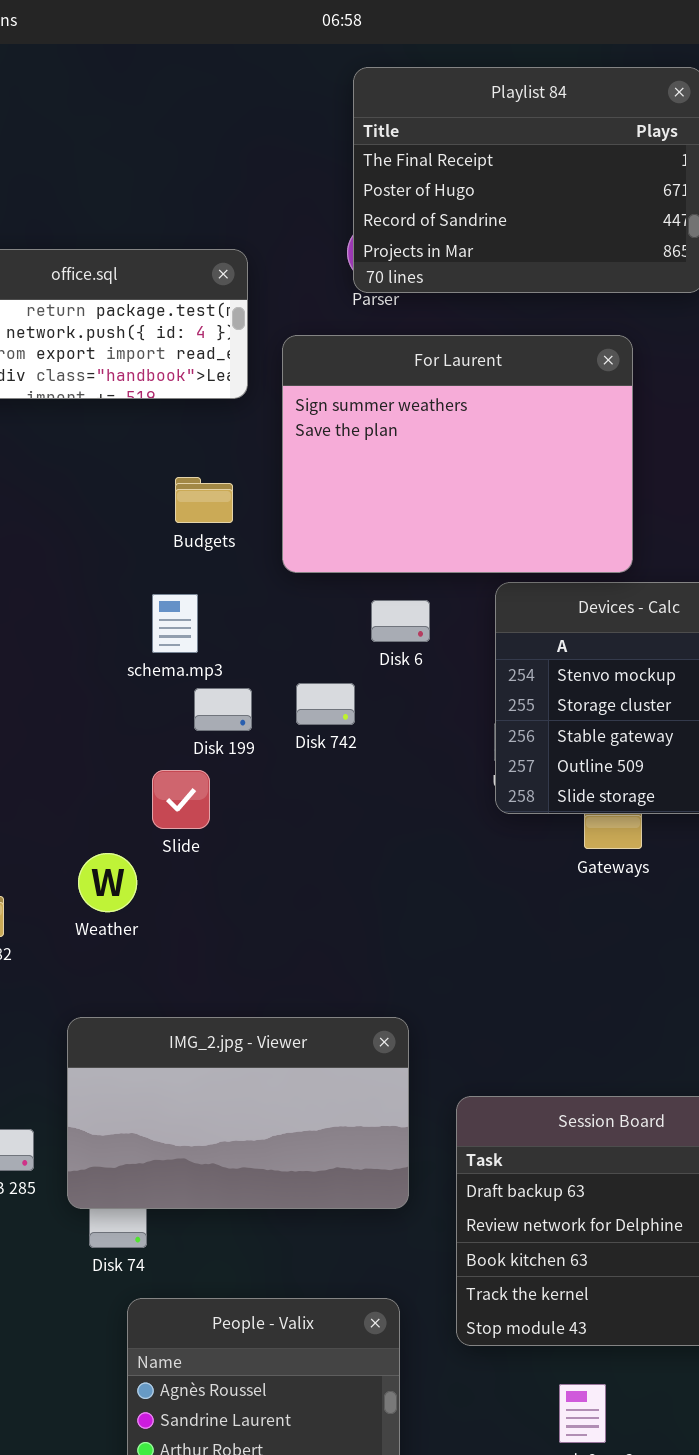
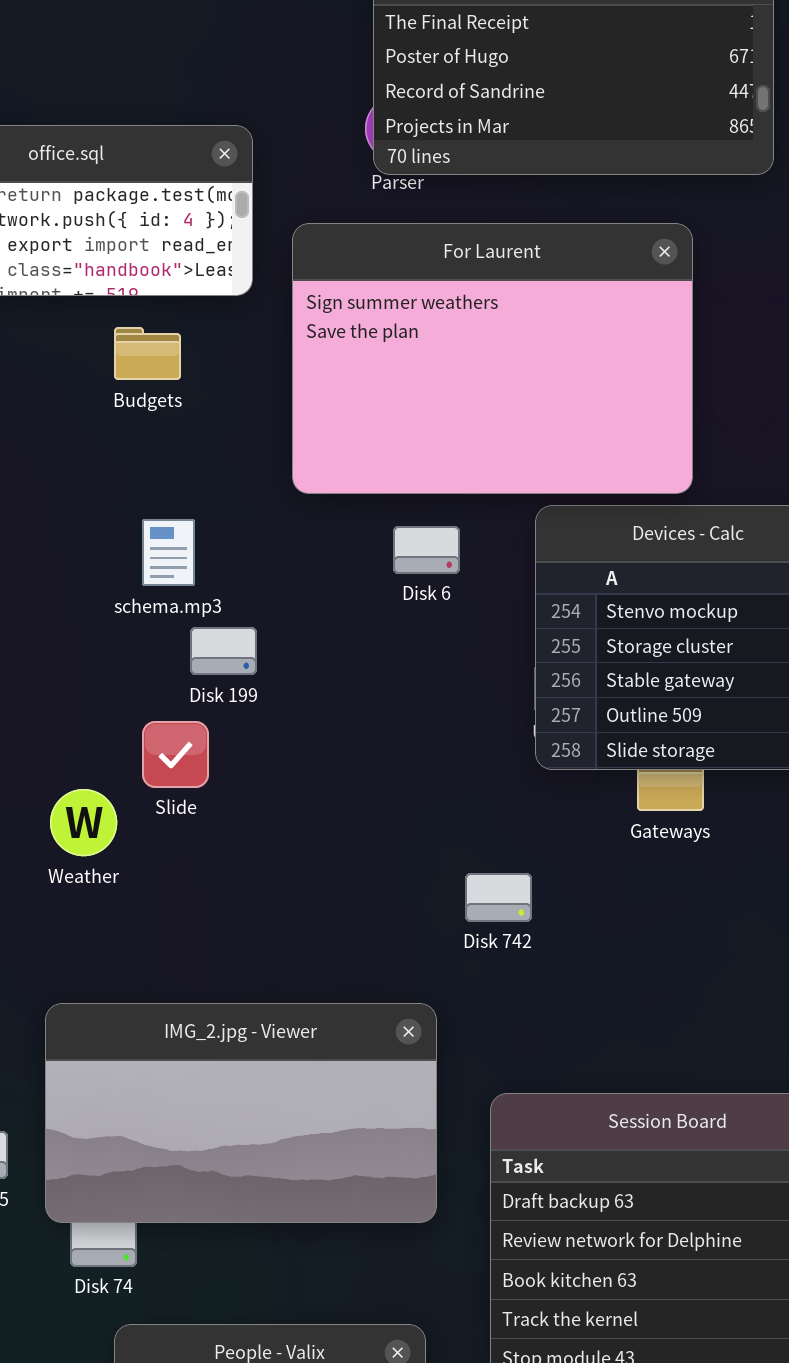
Budgets: [175,477,233,523] -> [114,327,181,380], moved
Disk 742: [296,683,355,725] -> [465,873,532,922], moved
Weather: [78,853,137,912] -> [50,789,117,856], moved

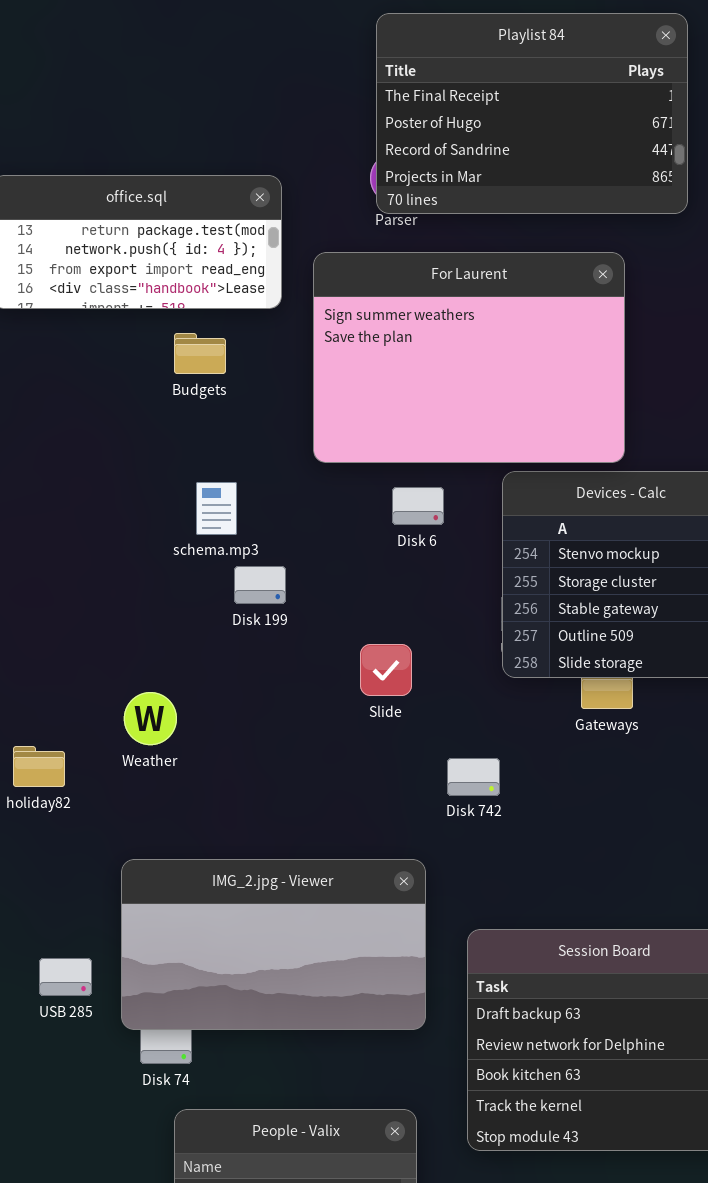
Slide: [142,721,209,788] -> [360,644,412,696], moved

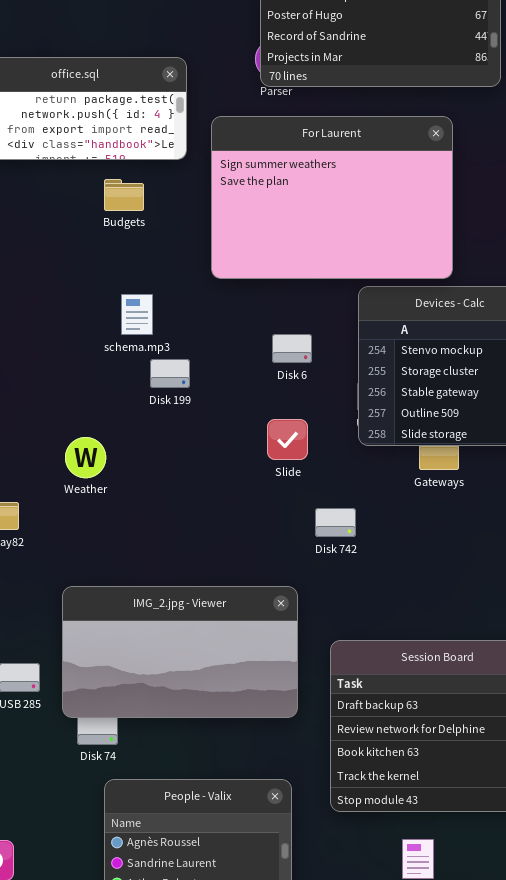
Disk 6: [392,487,444,525] -> [272,334,312,363], moved
Slide: [360,644,412,696] -> [267,419,308,460], moved
Weather: [124,692,177,745] -> [65,437,106,478], moved

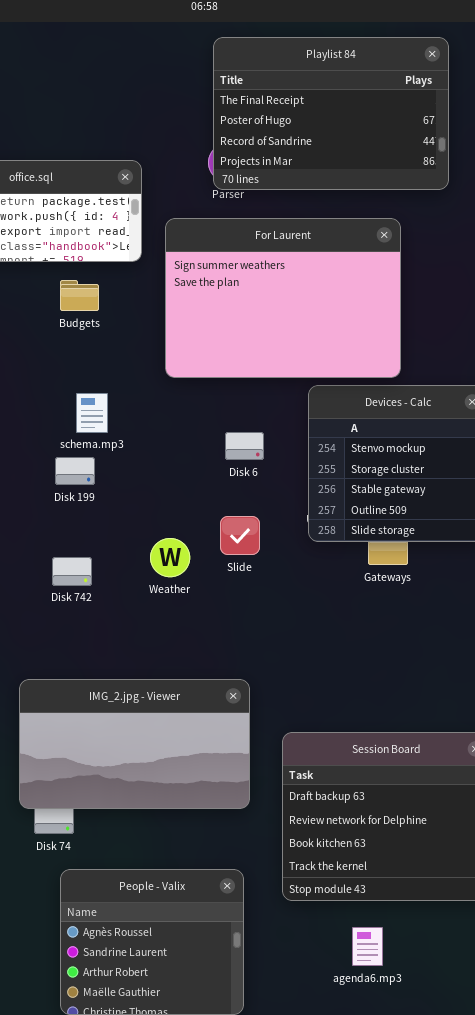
Disk 199: [150,359,190,388] -> [55,457,95,485], moved
Weather: [65,437,106,478] -> [150,538,190,577], moved
Disk 742: [315,508,356,537] -> [52,557,92,586], moved

